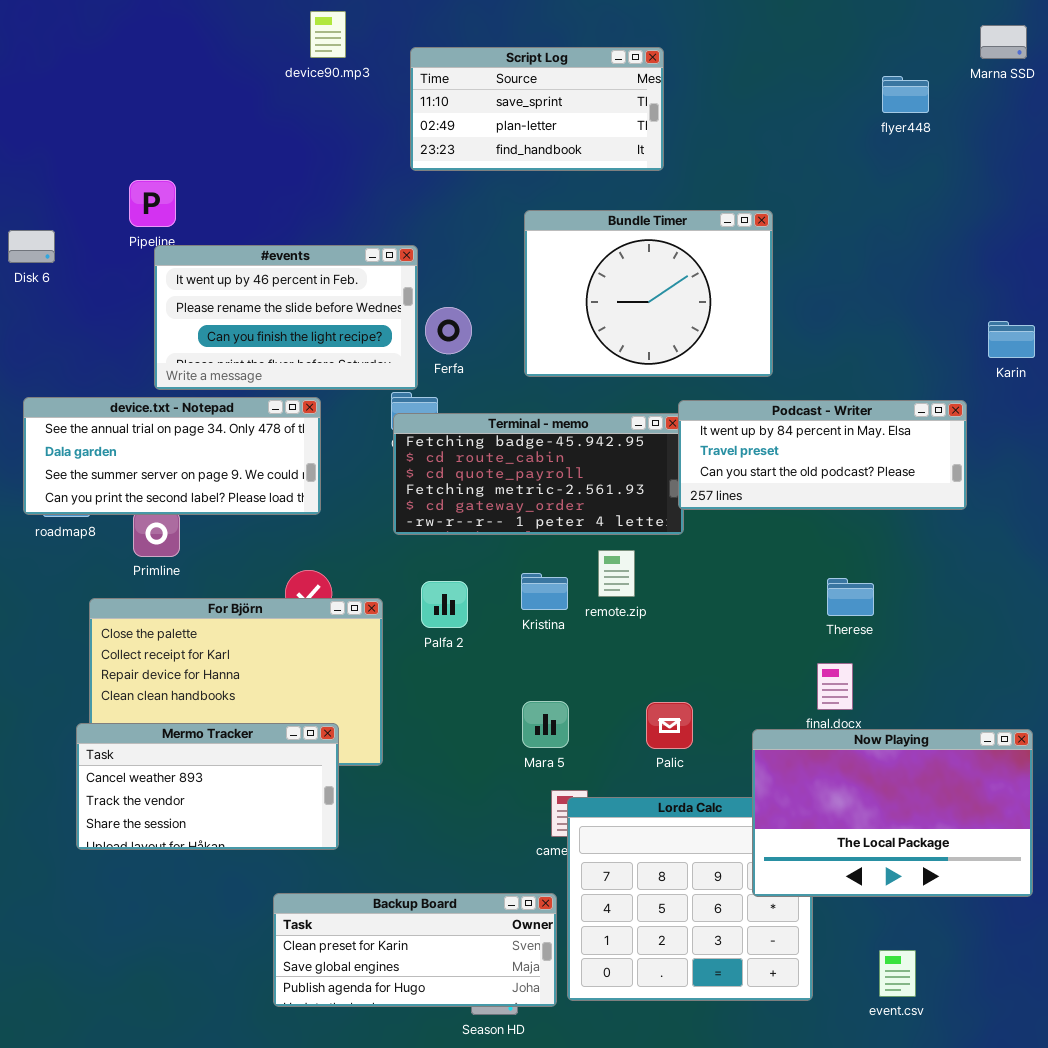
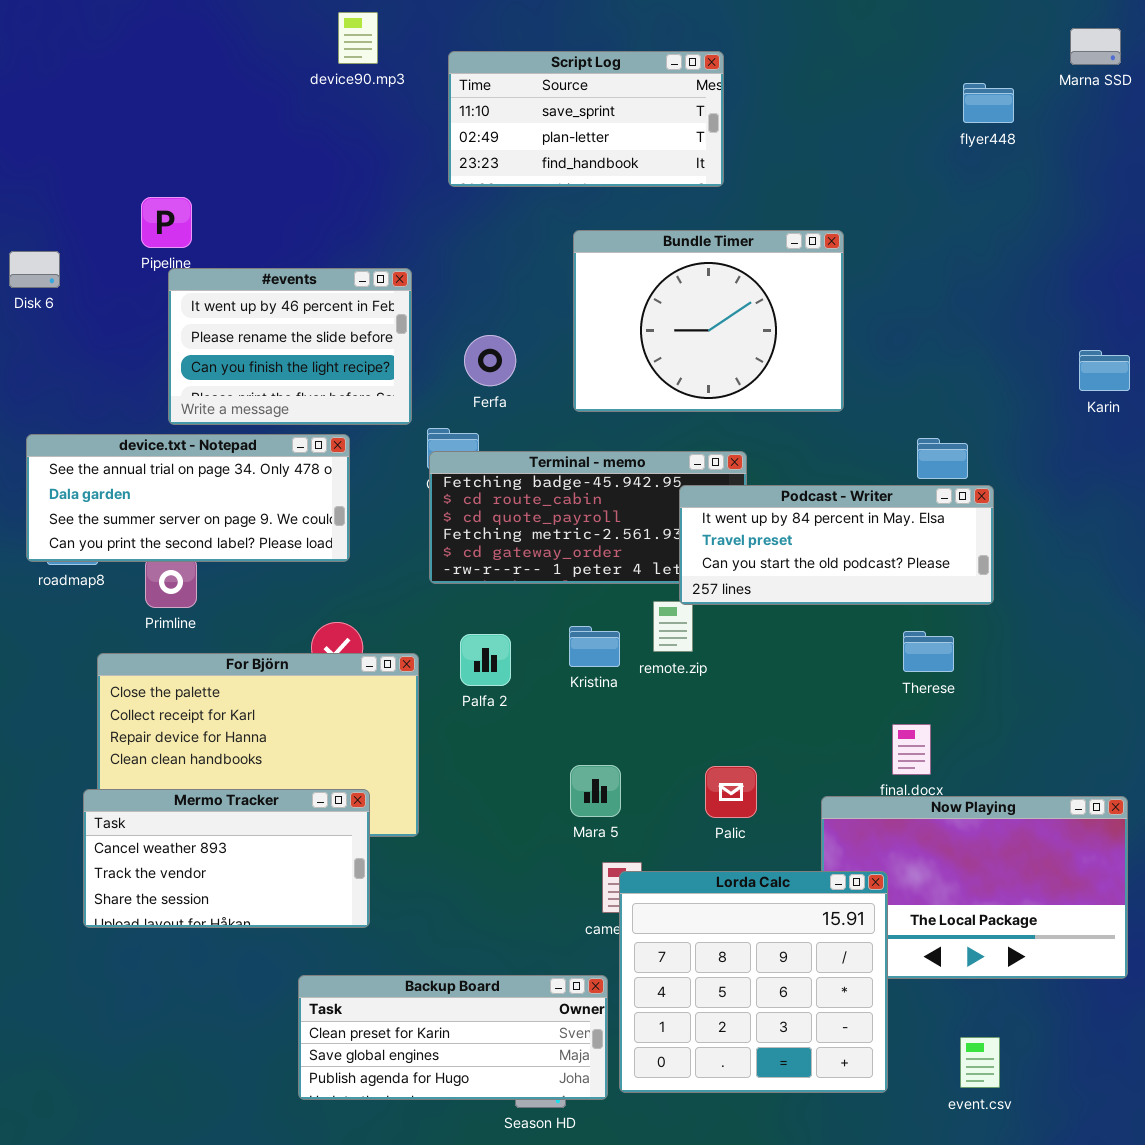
#events: [154,245,418,390] -> [168,268,412,425], resized
Podcast - Writer: [678,400,967,510] -> [679,485,994,605], moved
Lorda Calc: [567,797,813,1001] -> [619,871,888,1093], raised

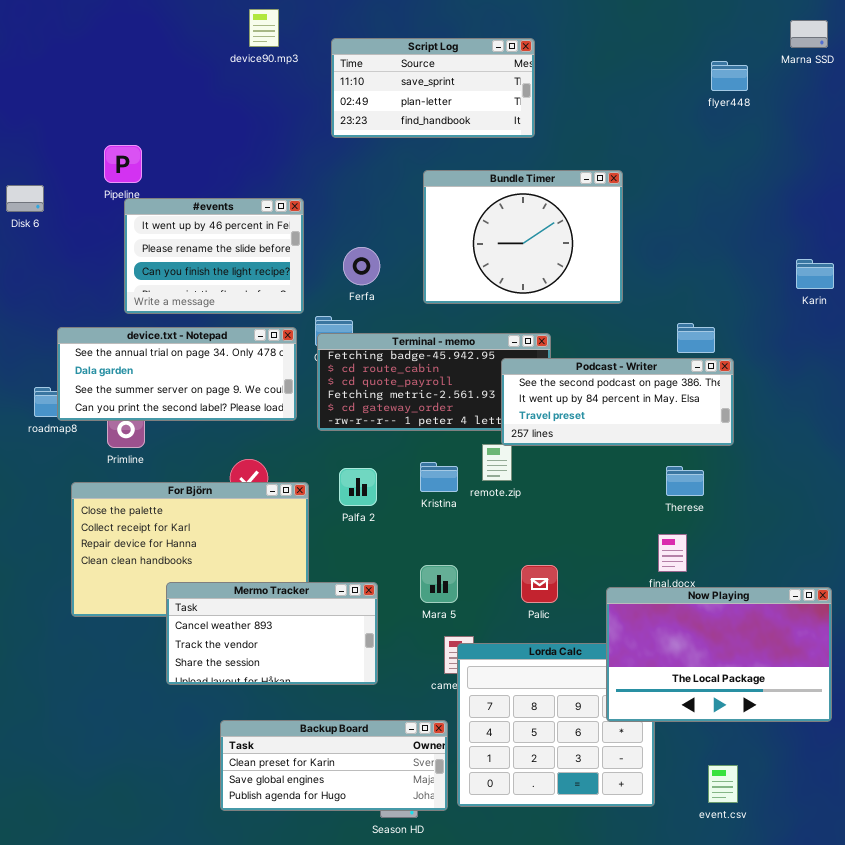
device.txt - Notepad: [26,434,350,562] -> [57,327,297,421], moved
Podcast - Writer: [679,485,994,605] -> [501,358,734,446], scrolled up 1 row
Mermo Tracker: [83,789,370,928] -> [166,582,378,685], moved
Now Playing: [821,796,1128,979] -> [606,587,832,722], raised

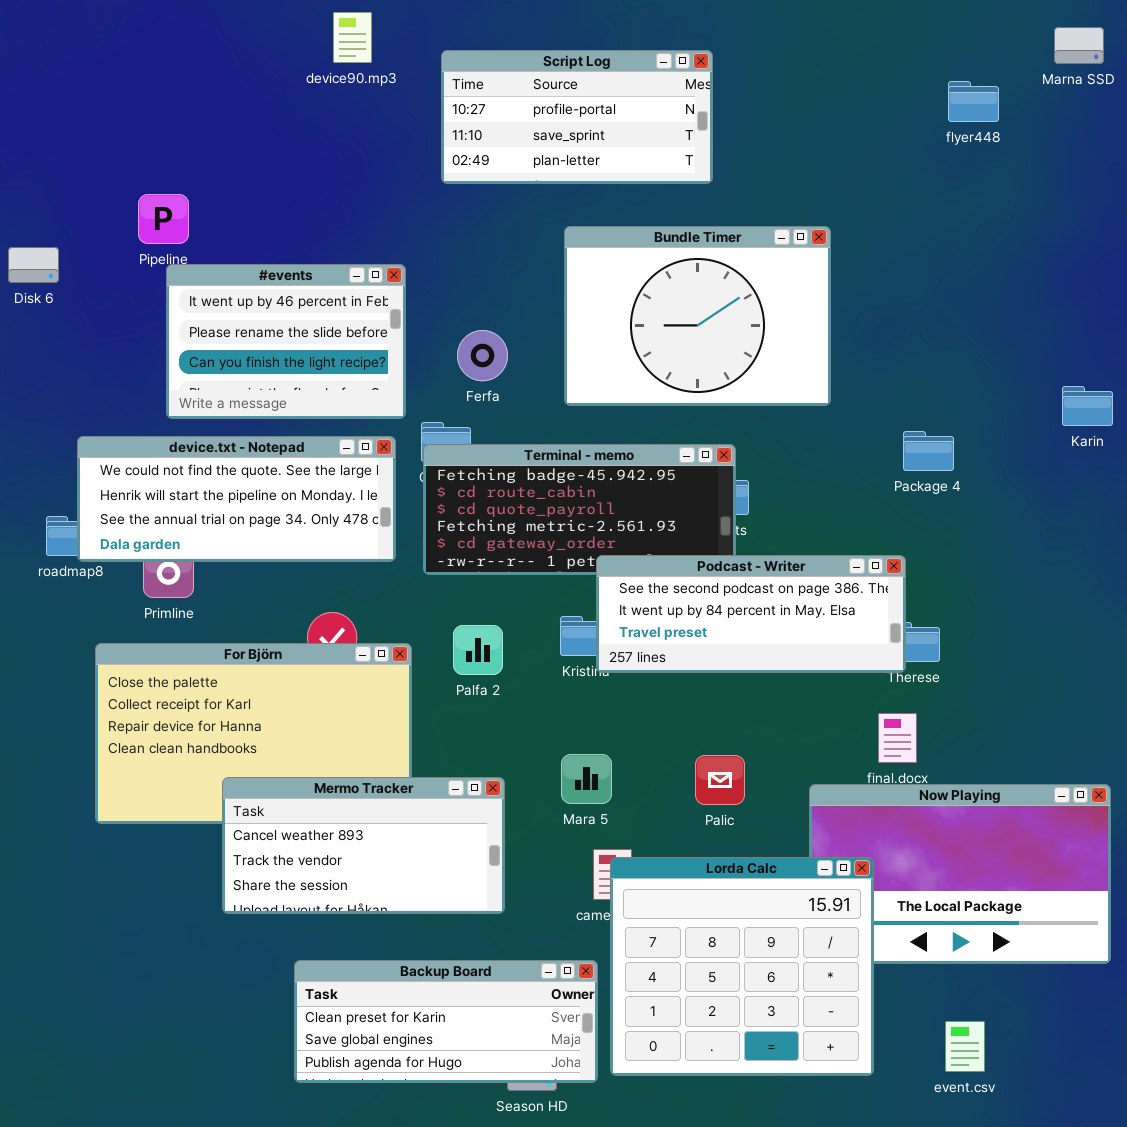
Script Log: [331,38,535,138] -> [441,50,713,184], scrolled up 1 row
Karin: [796,259,834,289] -> [1062,386,1113,426], moved
device.txt - Notepad: [57,327,297,421] -> [77,436,396,562], scrolled up 2 rows
Podcast - Writer: [501,358,734,446] -> [596,555,906,673], moved
Lorda Calc: [457,643,655,807] -> [610,857,874,1076], raised

